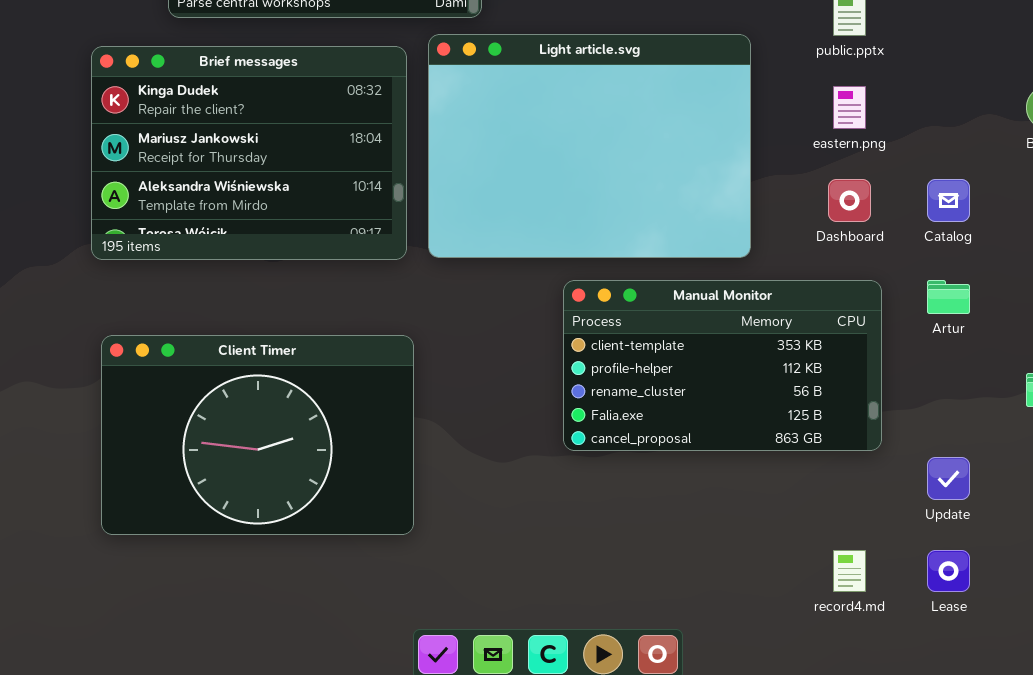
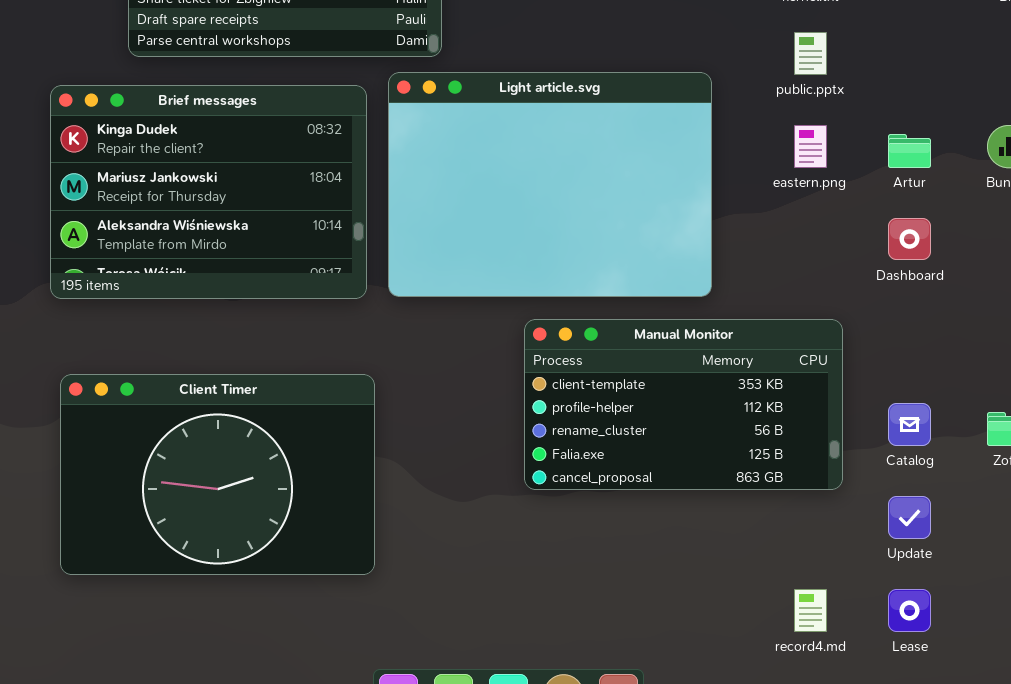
Dashboard: [828,179,871,222] -> [888,218,931,260], moved
Catalog: [927,179,970,222] -> [888,403,931,446], moved
Artur: [927,280,970,314] -> [888,134,931,168], moved

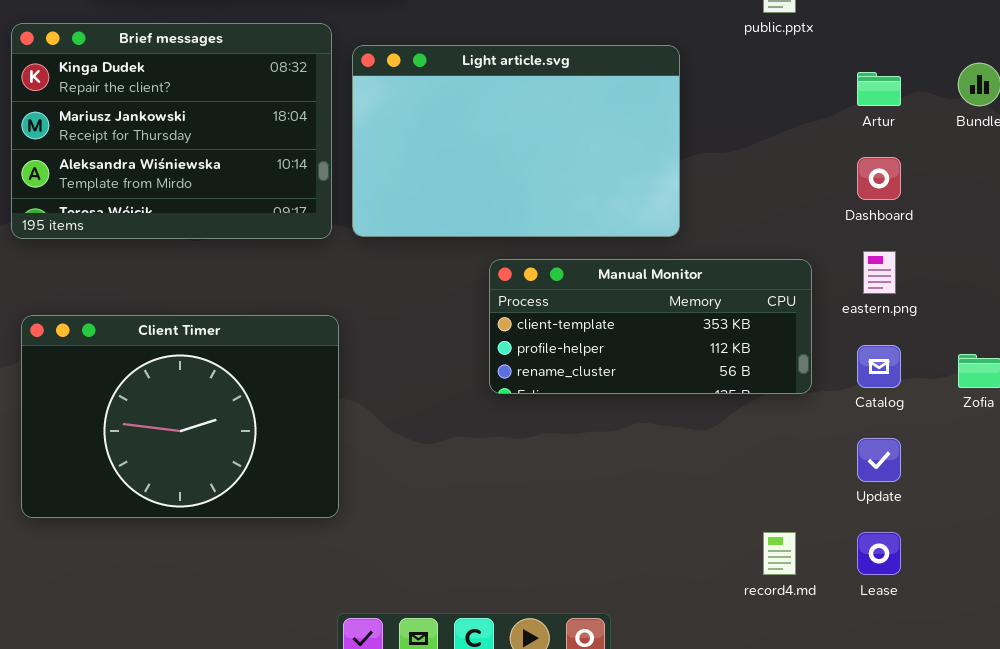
Light article.svg: [388,72,712,297] -> [352,45,680,237], resized
eastern.png: [794,125,827,168] -> [863,251,896,294], moved
Manual Monitor: [524,319,843,490] -> [489,259,812,394], resized

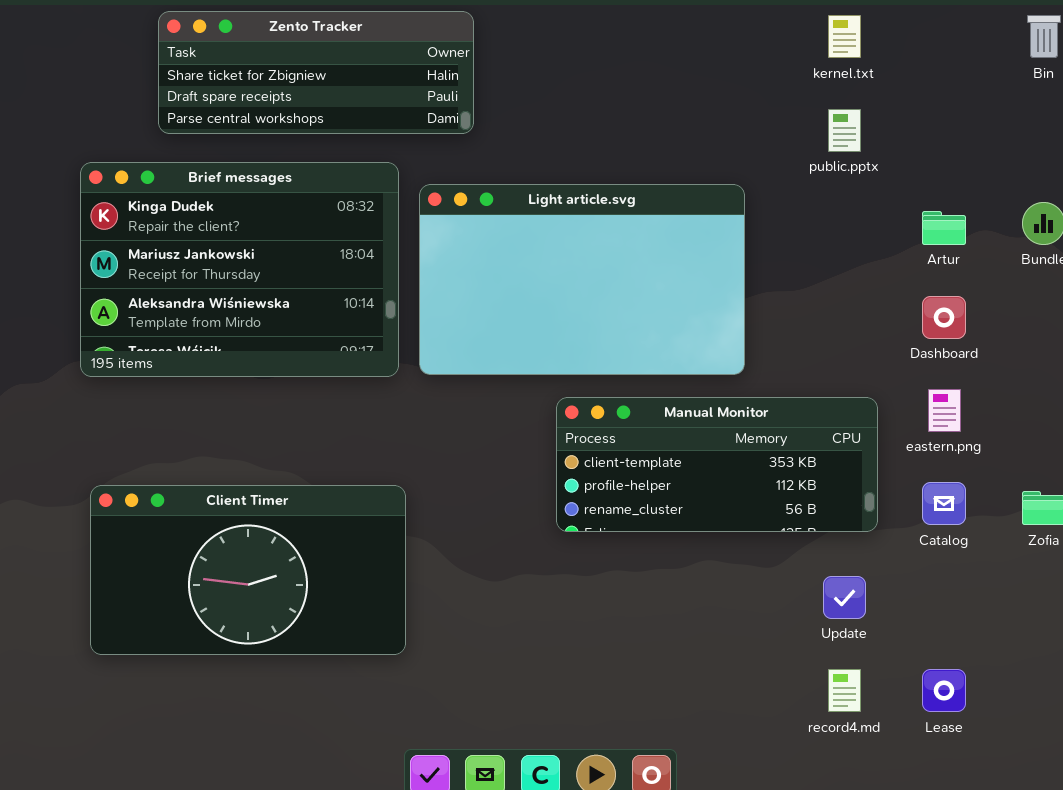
Client Timer: [21,315,339,518] -> [90,485,406,655], resized
Update: [857,438,901,482] -> [823,576,866,619], moved

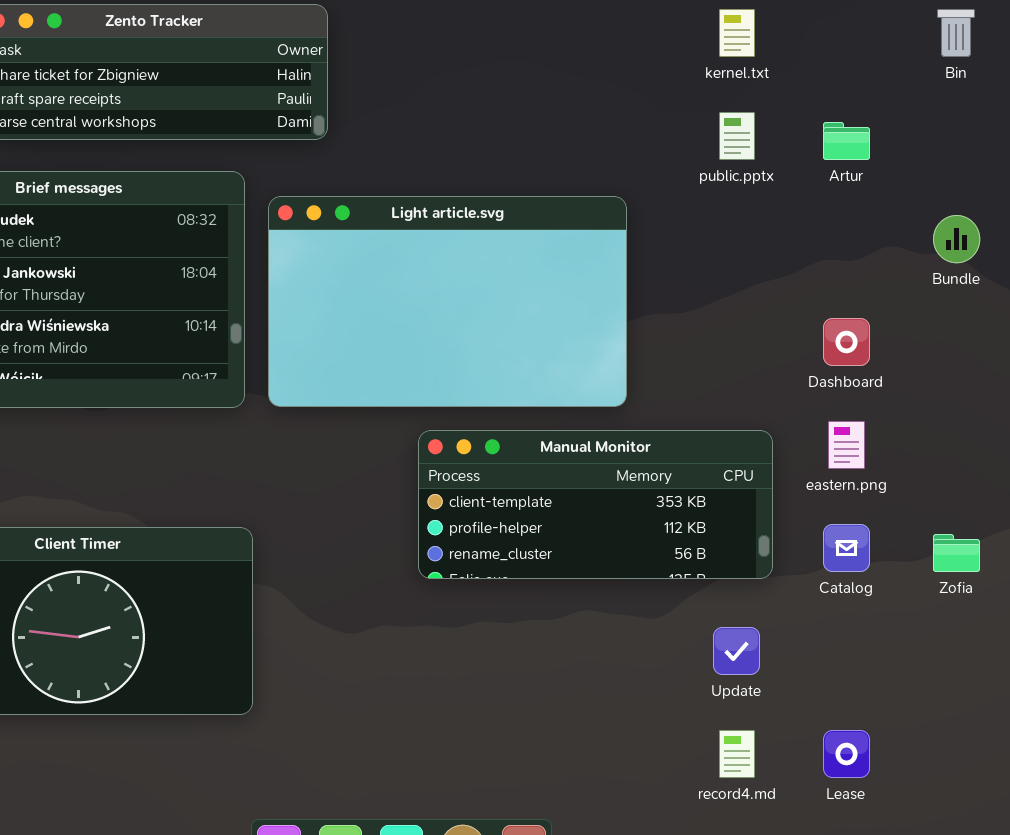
Artur: [922,211,966,245] -> [823,122,870,160], moved

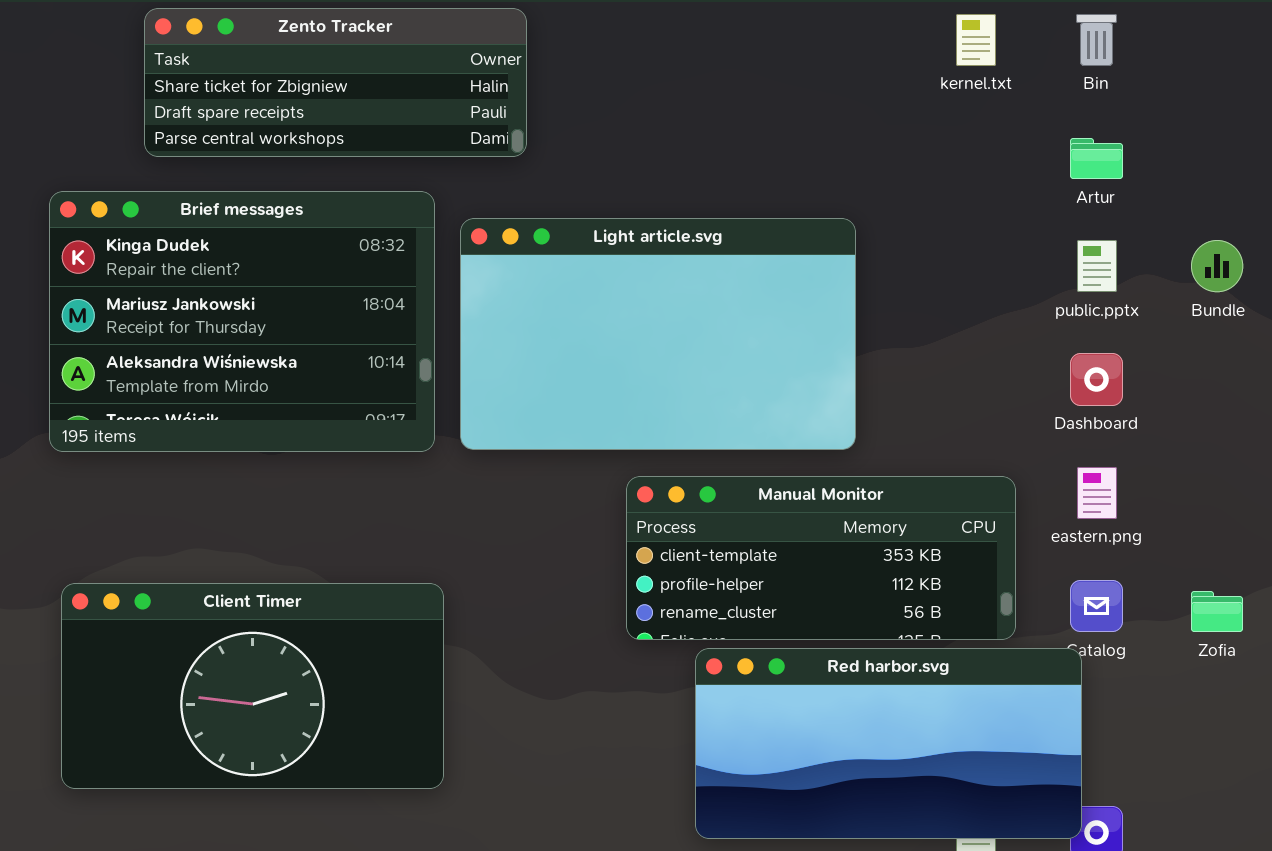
Bin: [937,9,975,57] -> [1076,14,1117,66], moved
public.pptx: [719,112,755,160] -> [1077,240,1117,292], moved
Red harbor.svg: none -> [695,648,1082,839], opened

